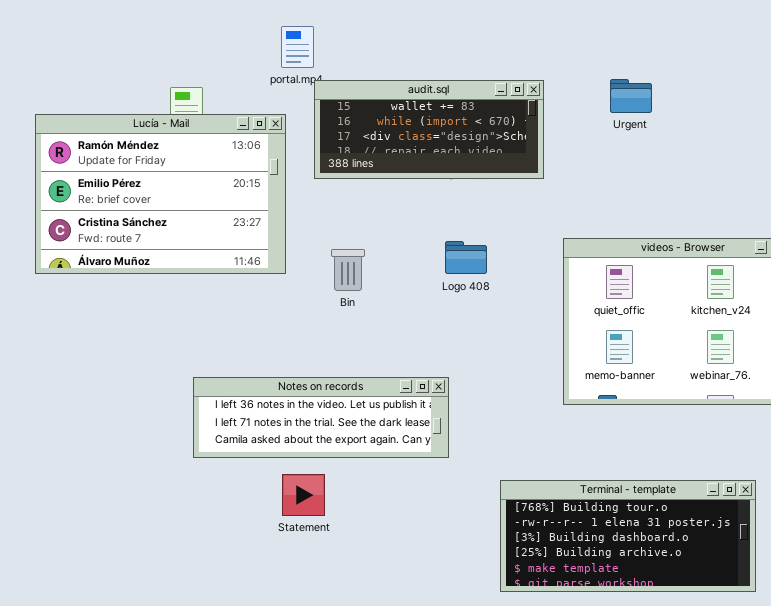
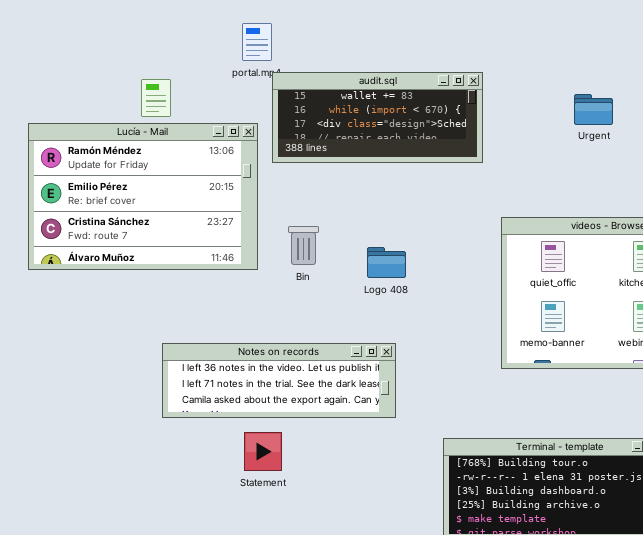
Urgent: [610,79,652,113] -> [574,94,613,125], moved
Lucía - Mail: [35,114,286,274] -> [28,123,258,270], moved
Logo 408: [445,241,487,274] -> [367,247,406,278], moved

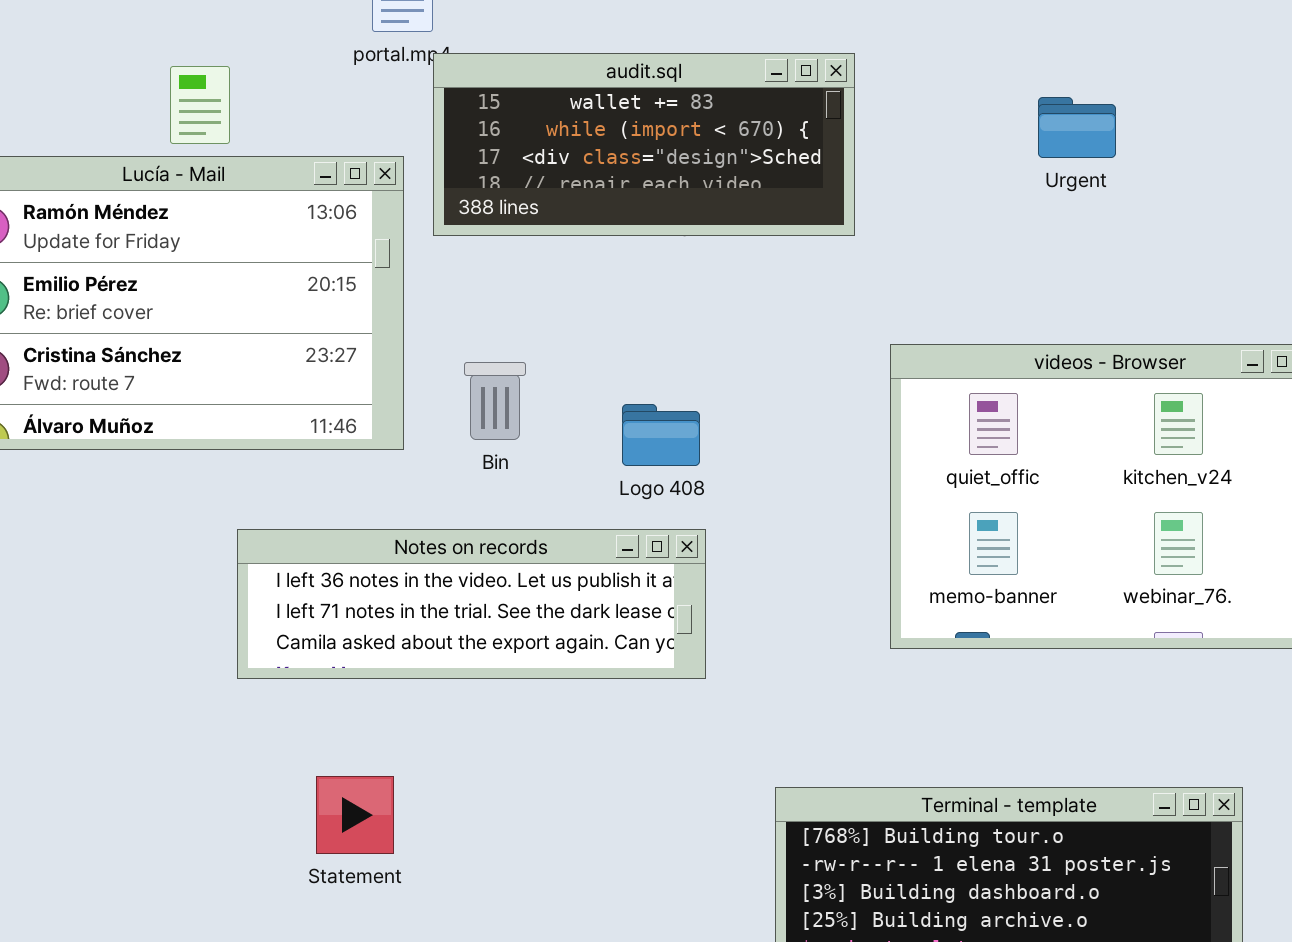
Notes on records: [162,343,396,418] -> [237,529,706,679], moved
Statement: [244,432,282,471] -> [316,776,394,854], moved

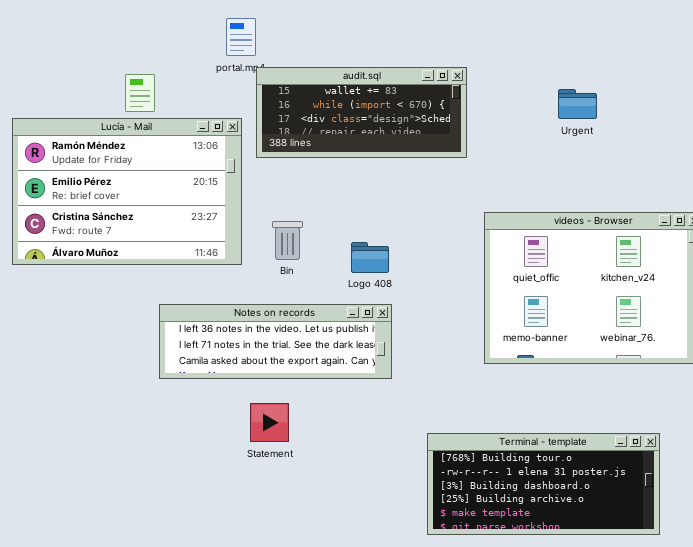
Statement: [316,776,394,854] -> [250,403,289,442], moved

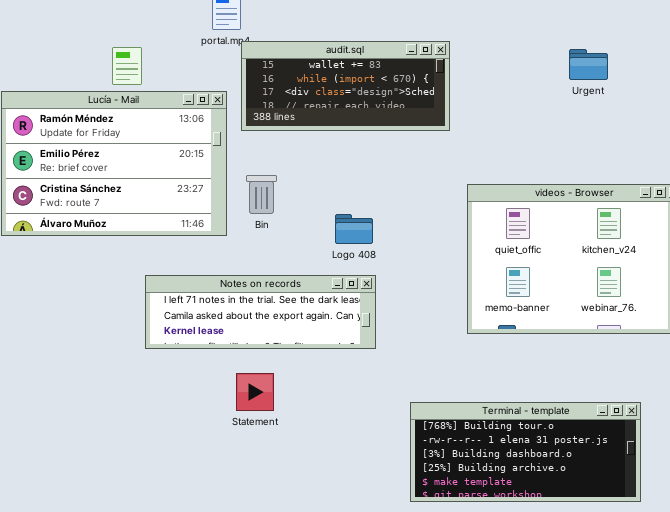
Urgent: [558,89,597,119] -> [569,49,608,80], moved
Bin: [272,221,303,260] -> [246,175,277,214], moved
Notes on records: [159,304,392,379] -> [145,275,376,349], scrolled down 1 row

